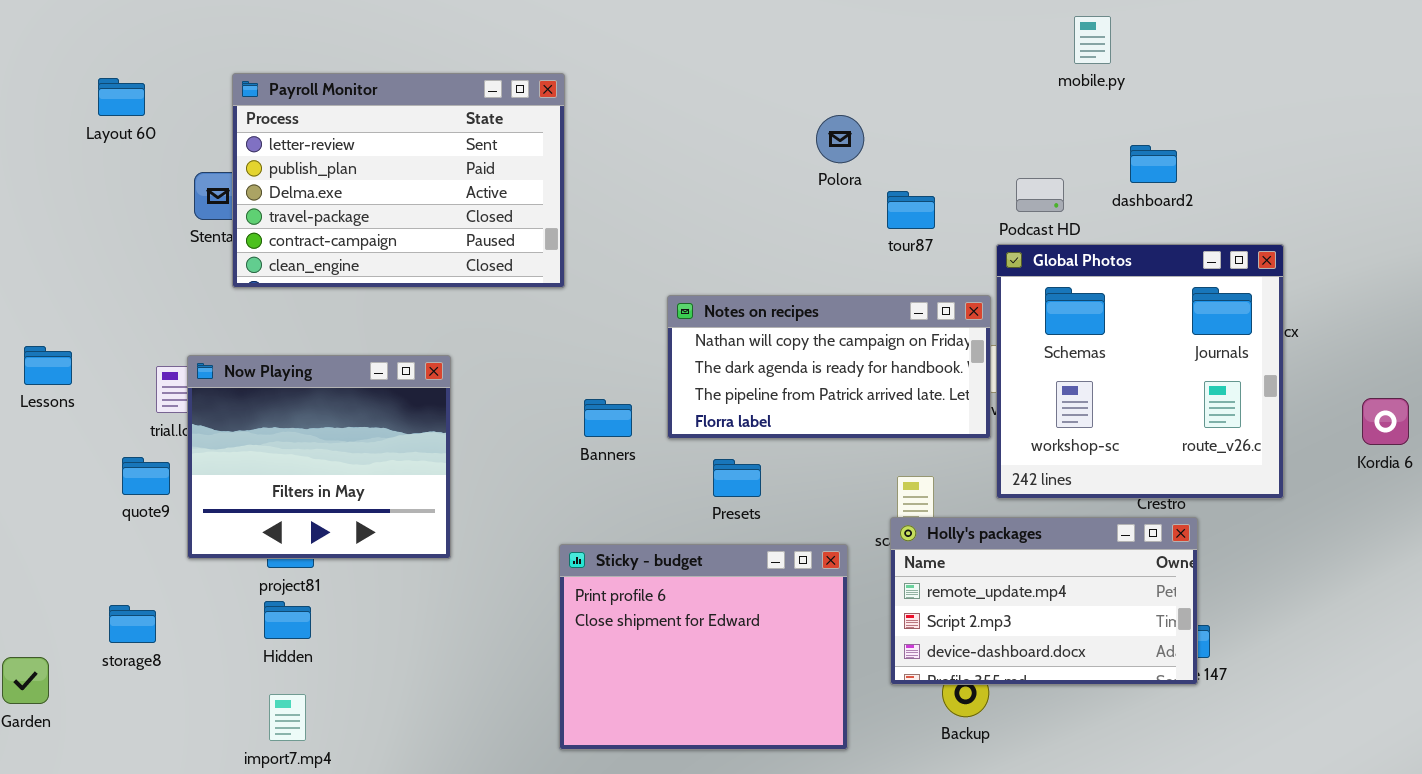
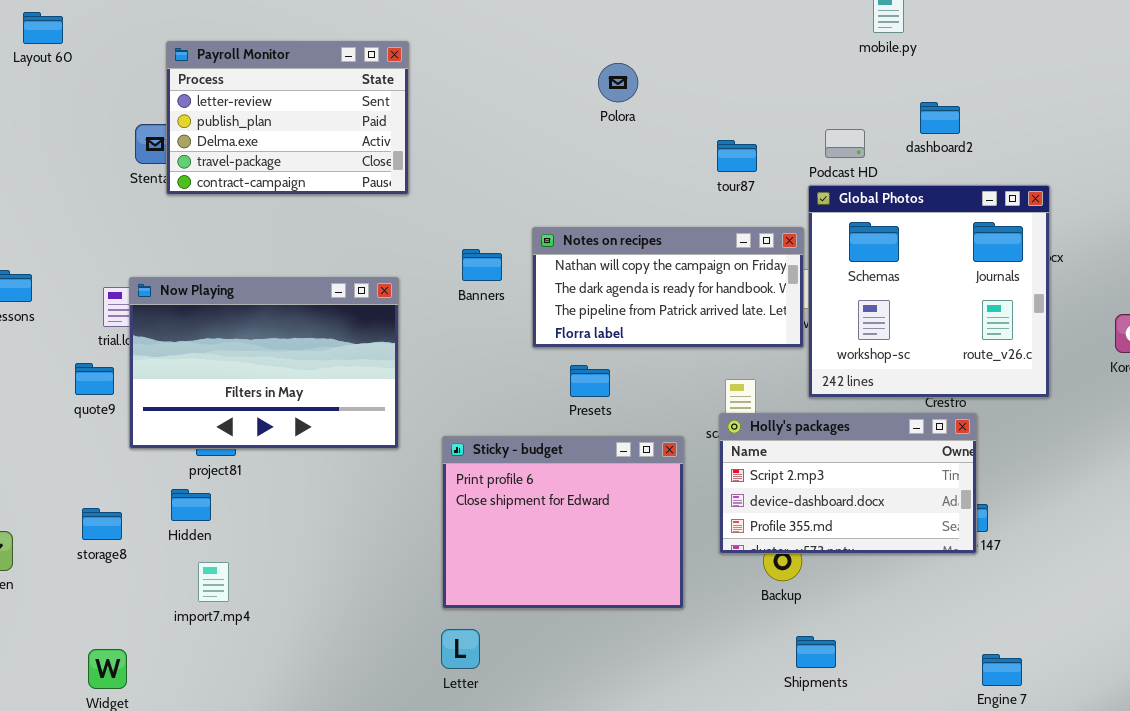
Payroll Monitor: [232,73,565,288] -> [166,41,409,195], resized
Layout 60: [98,78,145,116] -> [23,12,63,44], moved
Polora: [816,115,864,163] -> [598,63,638,102], moved
Now Playing: [187,355,451,559] -> [129,277,399,449], resized
Banners: [584,399,632,437] -> [462,249,502,281], moved
Holly's packages: [890,517,1198,685] -> [719,413,977,554], scrolled down 1 row
Hidden: [264,601,311,639] -> [171,489,211,521], moved
storage8: [109,605,156,643] -> [82,508,122,540], moved

